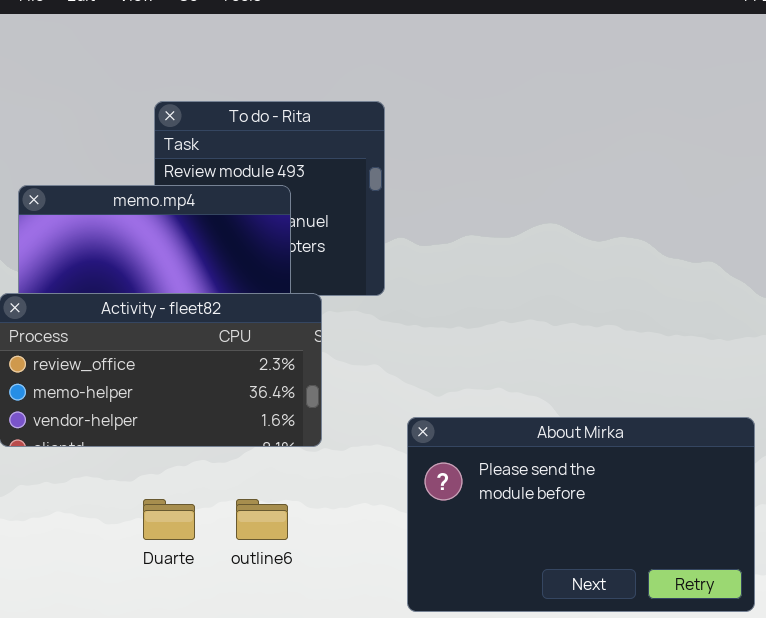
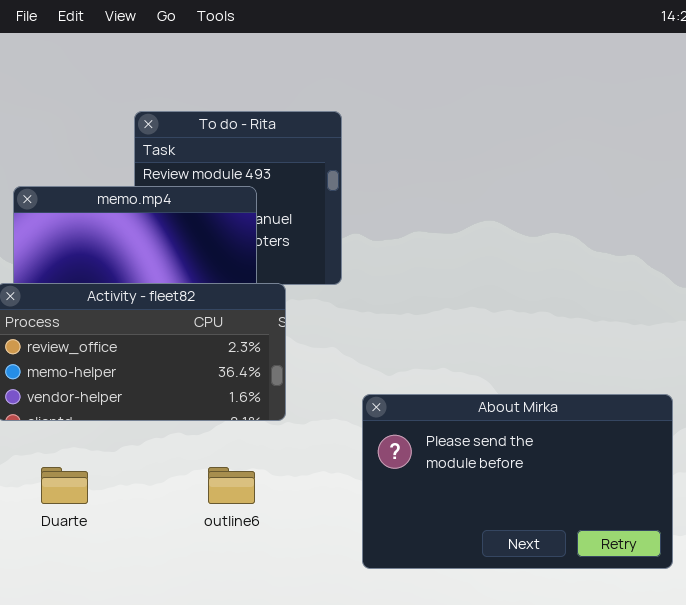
Duarte: [143,499,195,540] -> [41,467,88,504], moved

